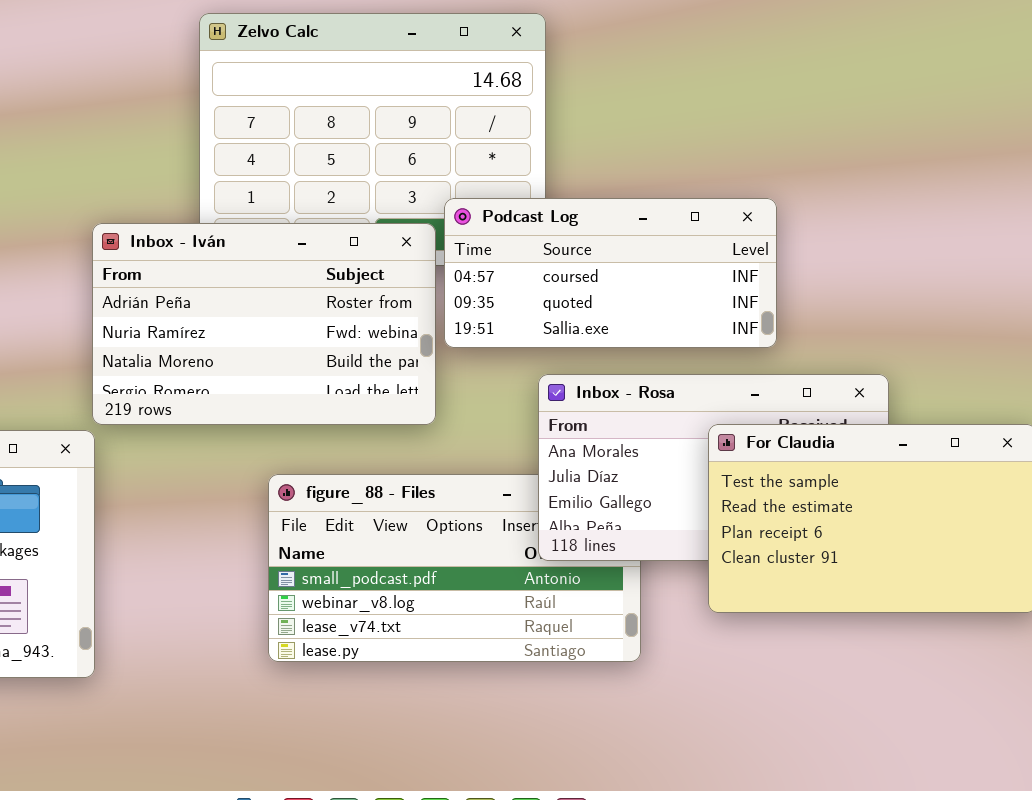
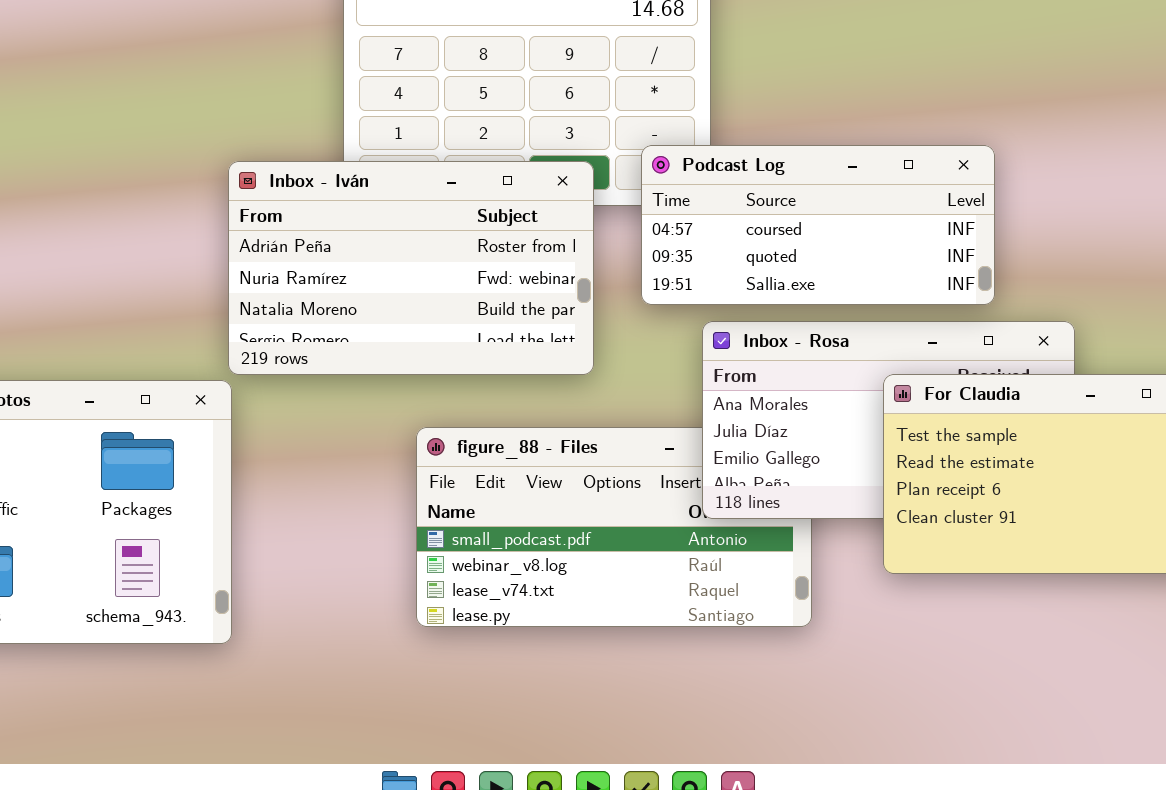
Podcast Log: [444,198,777,348] -> [641,145,995,305], moved

